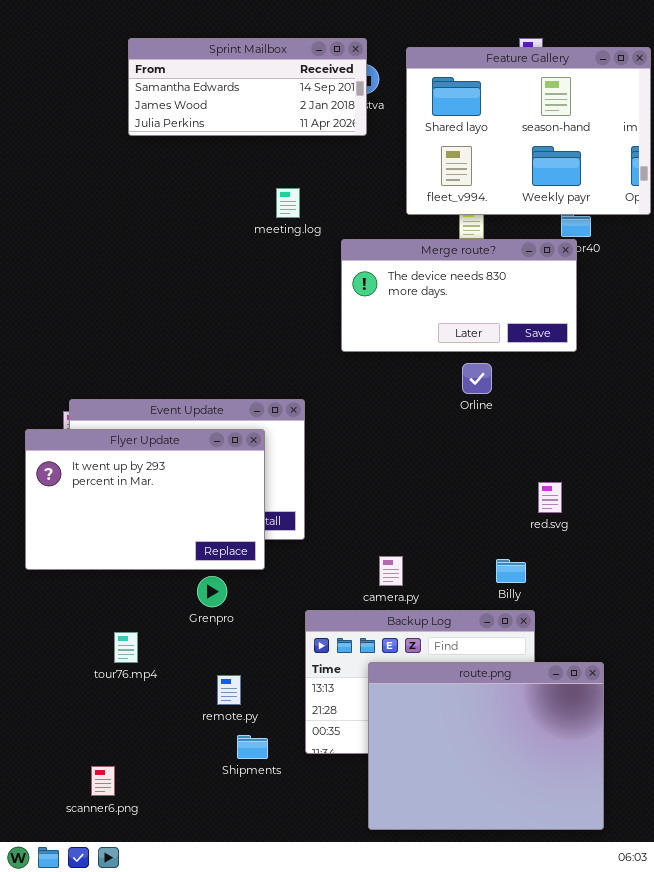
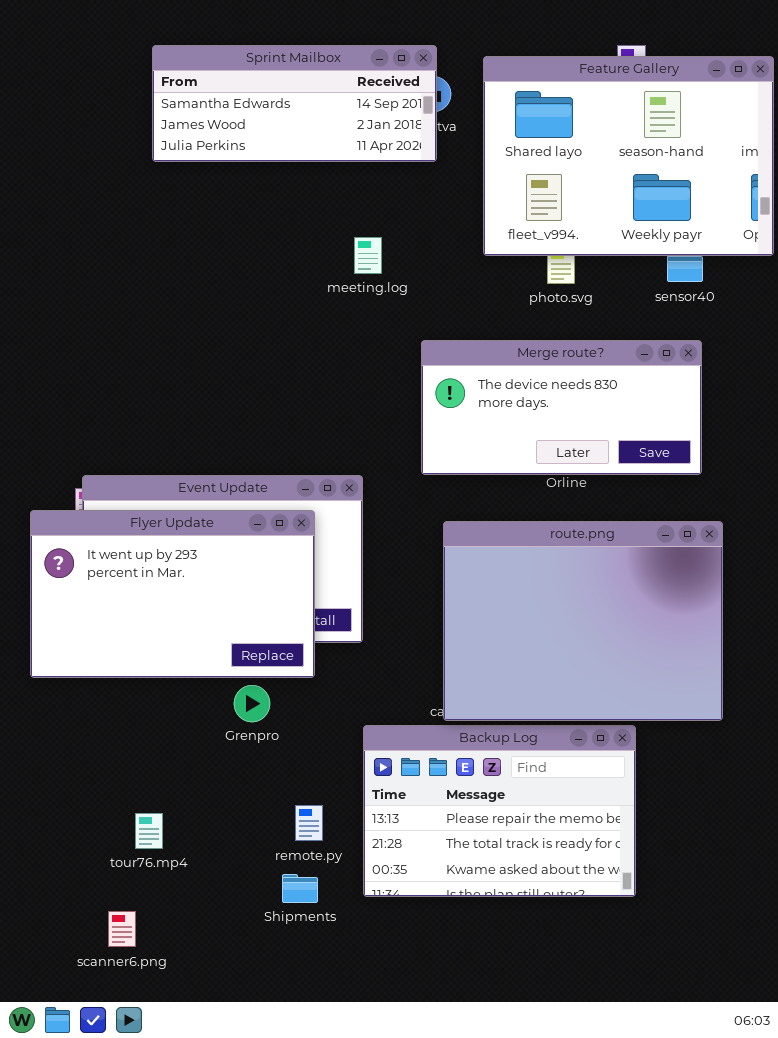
meeting.log: [276,188,300,218] -> [354,237,382,274], moved
Merge route?: [341,239,577,352] -> [421,340,702,475], moved
tour76.mp4: [114,632,138,663] -> [135,813,163,849], moved
route.png: [368,662,604,830] -> [443,521,723,721], moved
remote.py: [217,675,241,705] -> [295,805,323,841], moved

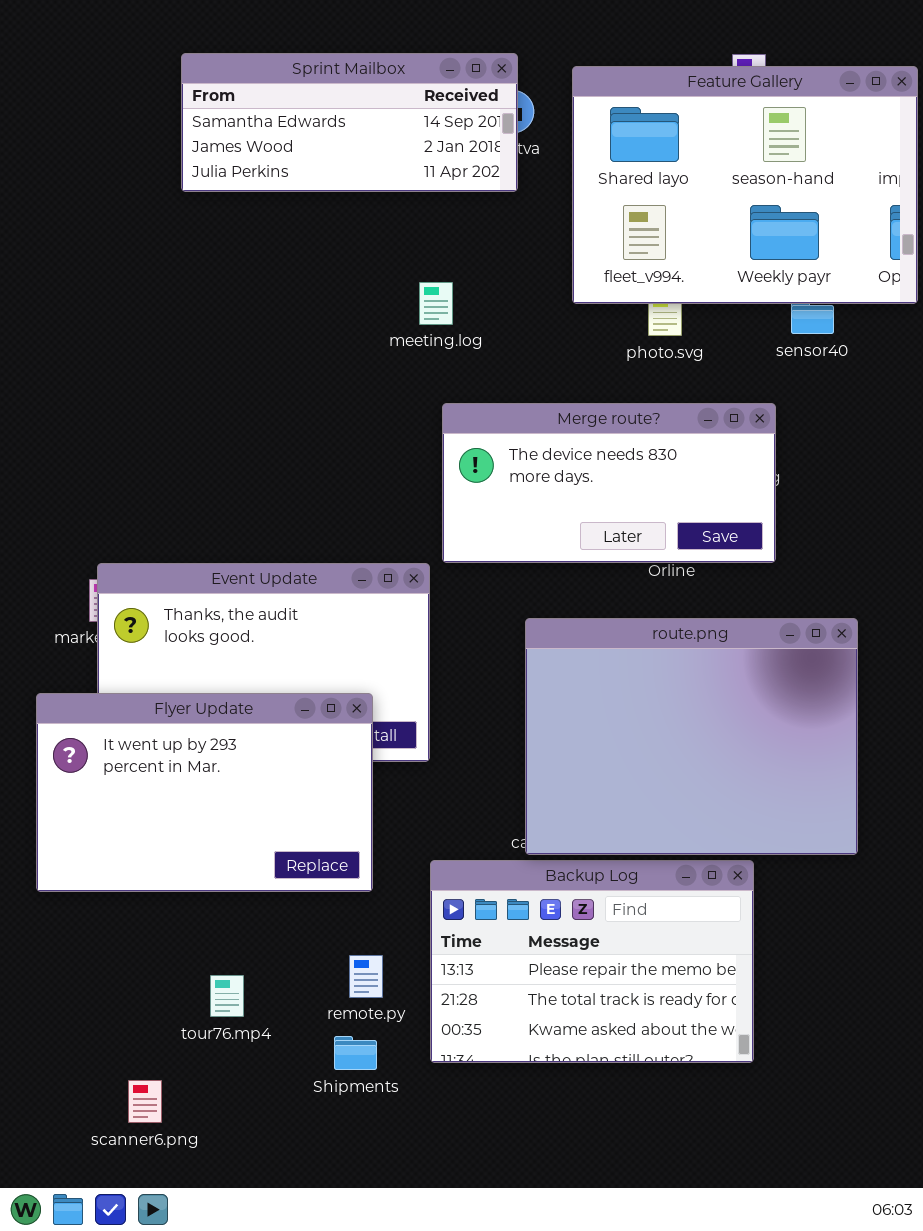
Merge route?: [421,340,702,475] -> [442,403,776,563], moved
Flyer Update: [30,510,315,678] -> [36,693,373,892], moved
tour76.mp4: [135,813,163,849] -> [210,975,244,1017], moved

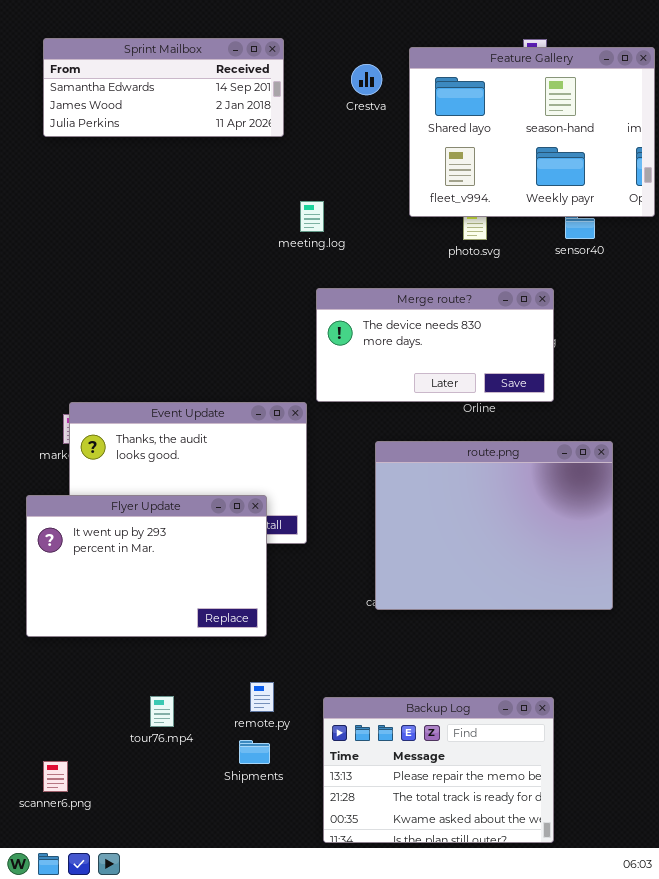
Sprint Mailbox: [181,53,518,192] -> [43,38,284,137], moved
Backup Log: [430,860,754,1063] -> [323,697,554,843], moved
scanner6.png: [128,1080,162,1123] -> [43,761,68,792], moved

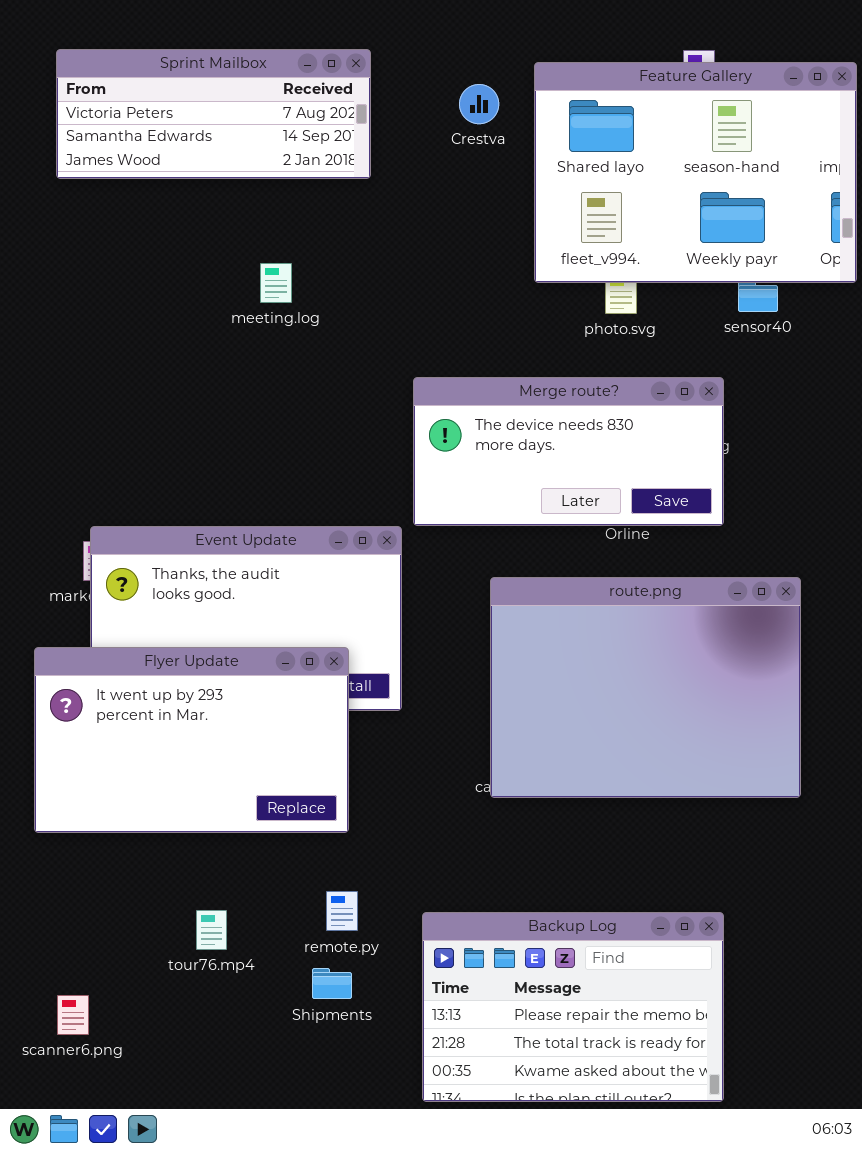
Sprint Mailbox: [43,38,284,137] -> [56,49,371,179], scrolled up 1 row
meeting.log: [300,201,324,232] -> [260,263,292,303], moved

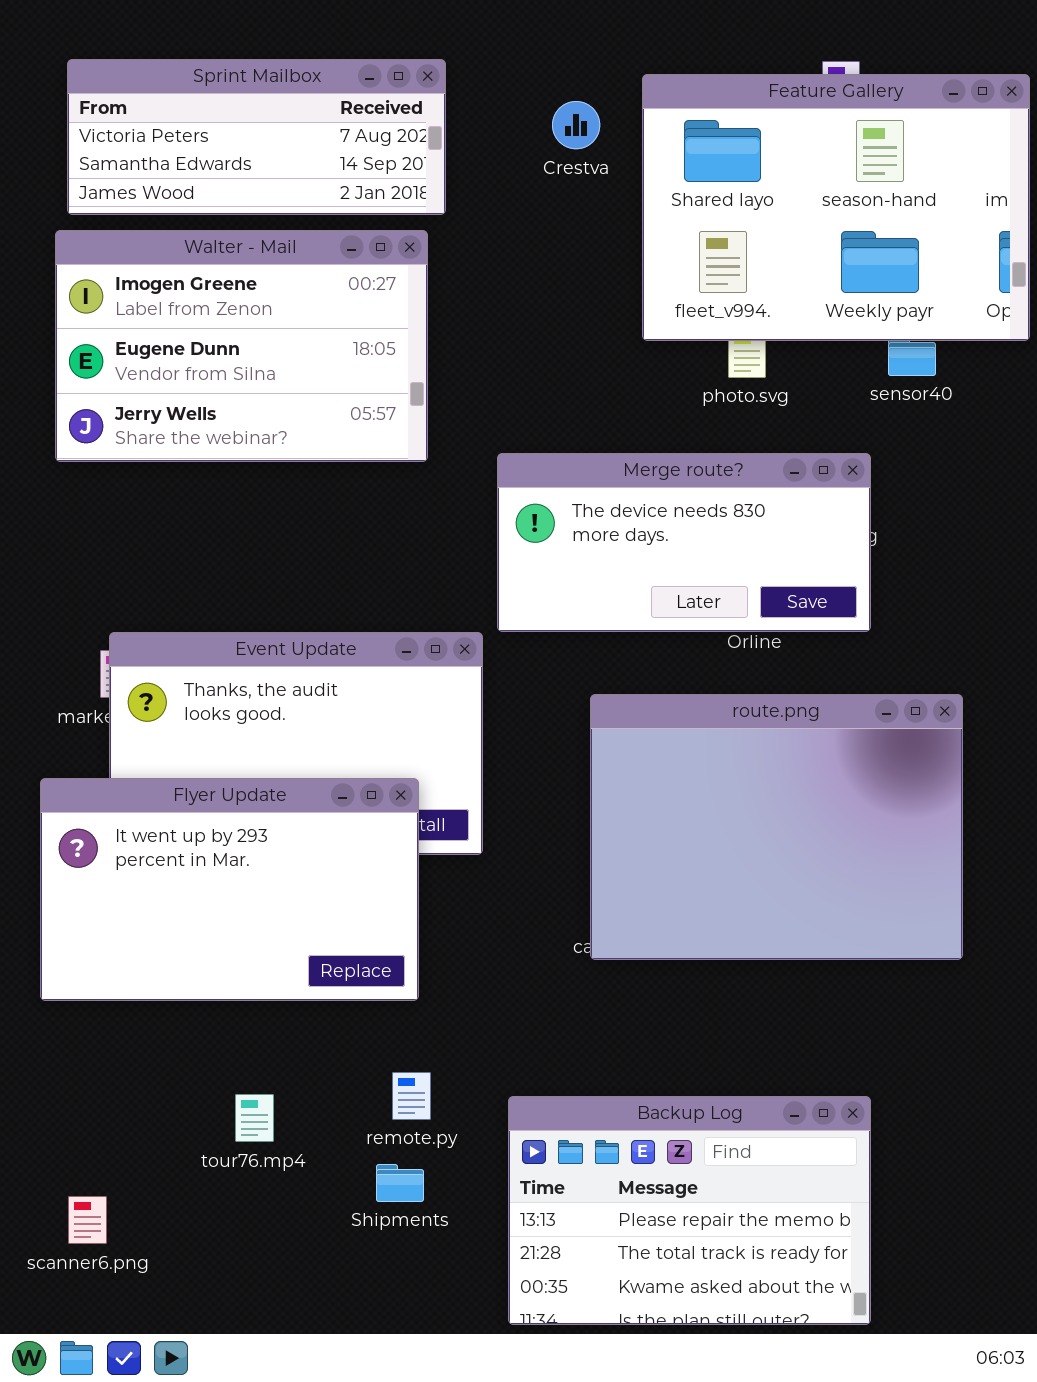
Walter - Mail: none -> [55,230,428,462], opened

